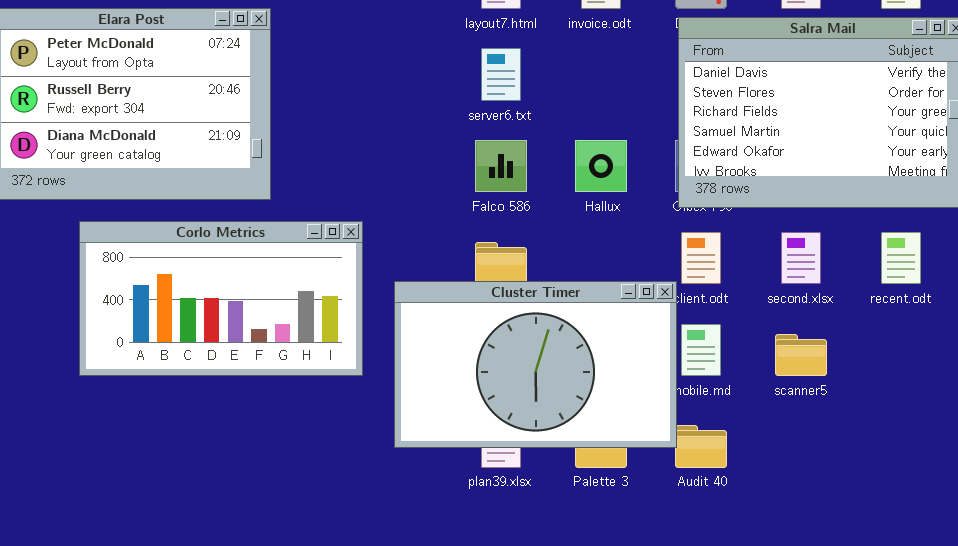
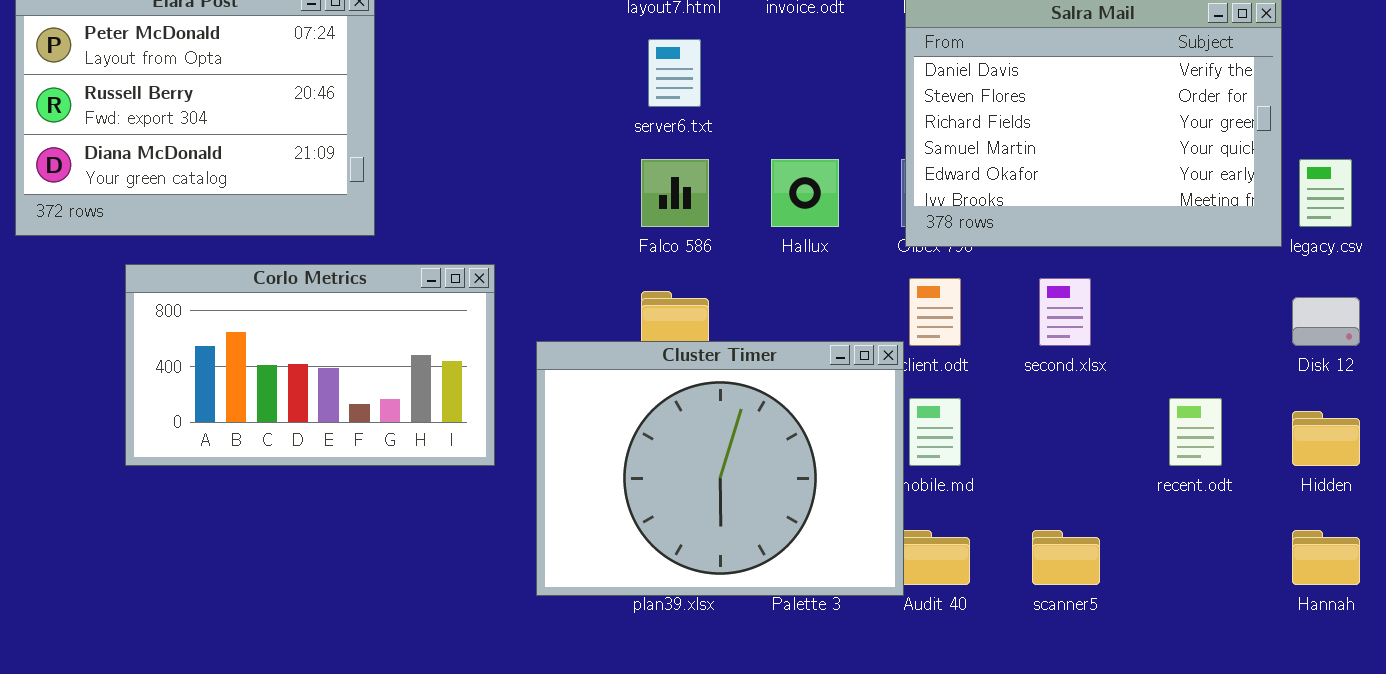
recent.odt: [881,232,921,284] -> [1169,398,1222,466], moved
Cluster Timer: [394,281,677,448] -> [536,341,904,596], resized
scanner5: [775,334,827,376] -> [1032,530,1100,585], moved

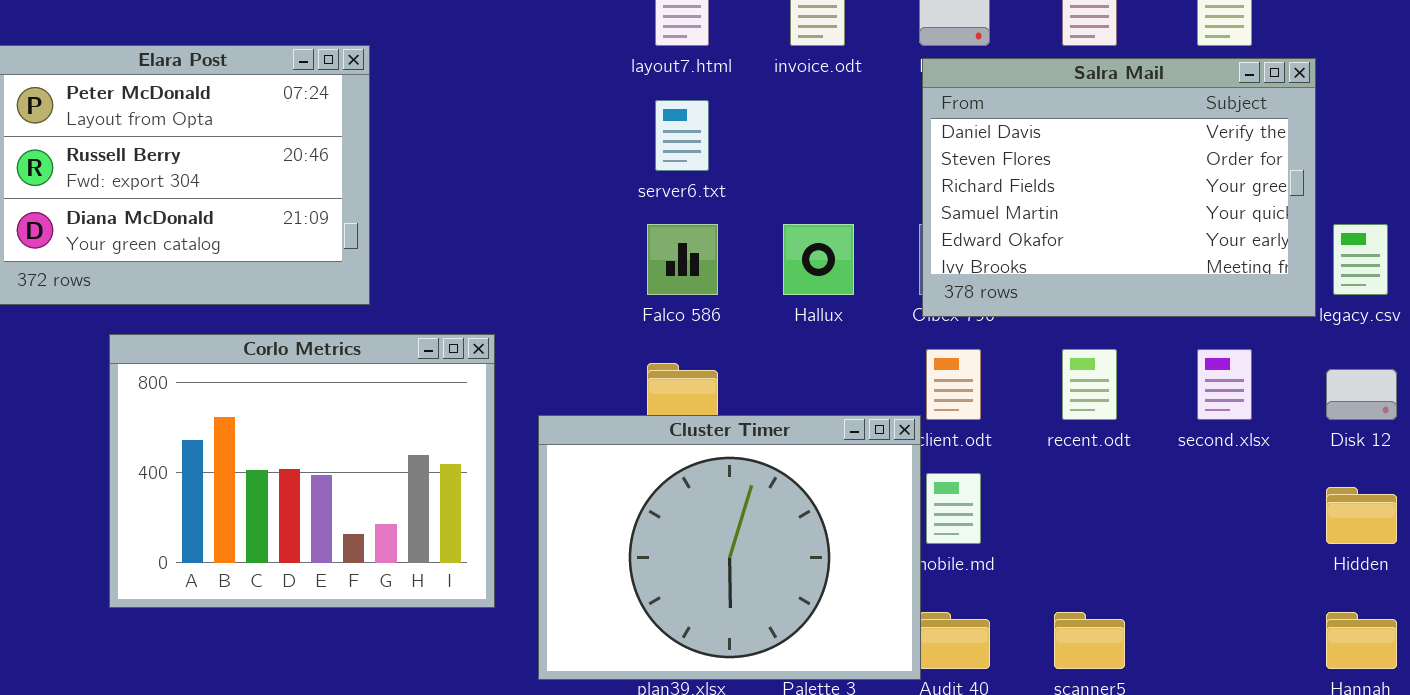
Corlo Metrics: [125,264,495,466] -> [109,334,495,608], resized
second.xlsx: [1039,278,1091,346] -> [1197,349,1252,420], moved
recent.odt: [1169,398,1222,466] -> [1062,349,1117,420], moved

